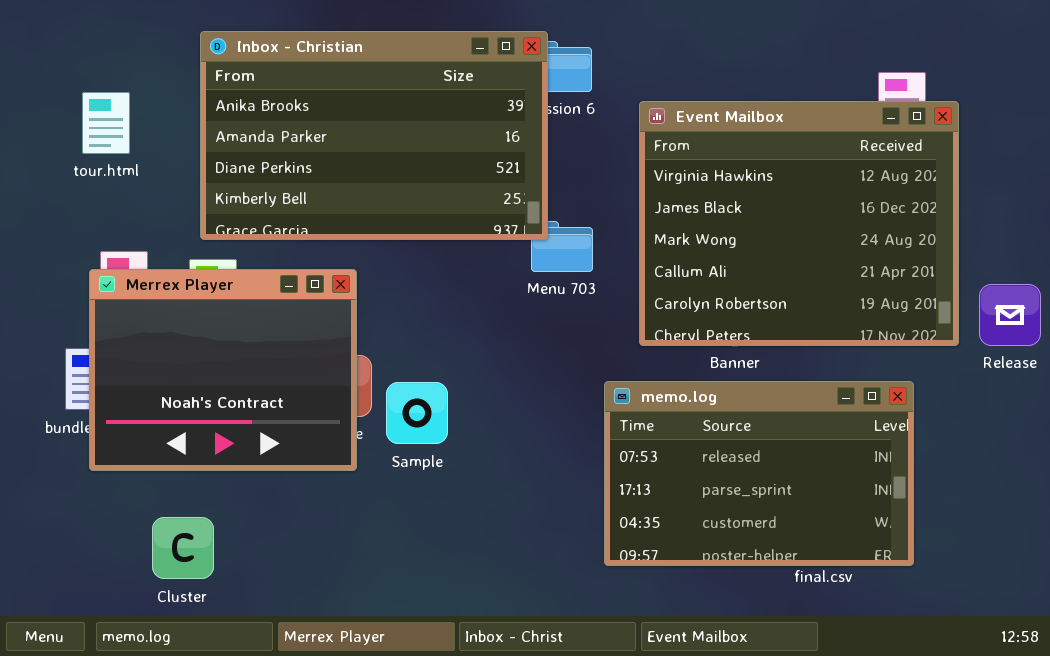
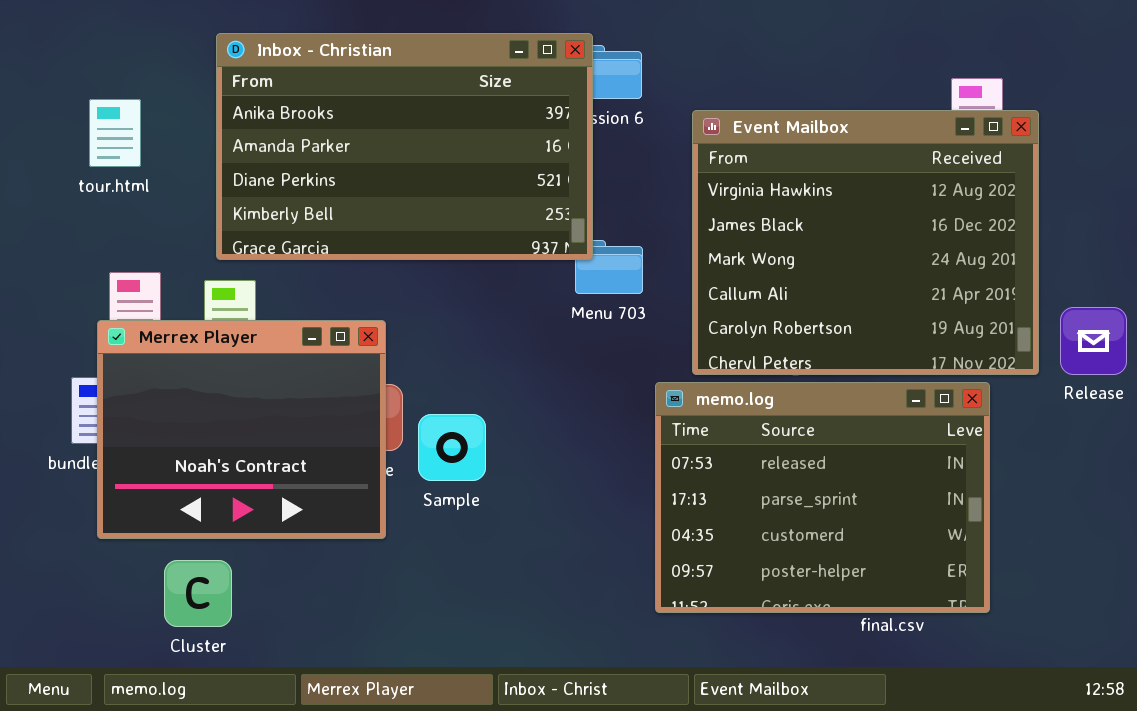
Merrex Player: [89,269,357,471] -> [97,320,386,539], moved
memo.log: [604,381,914,566] -> [655,382,990,613], resized

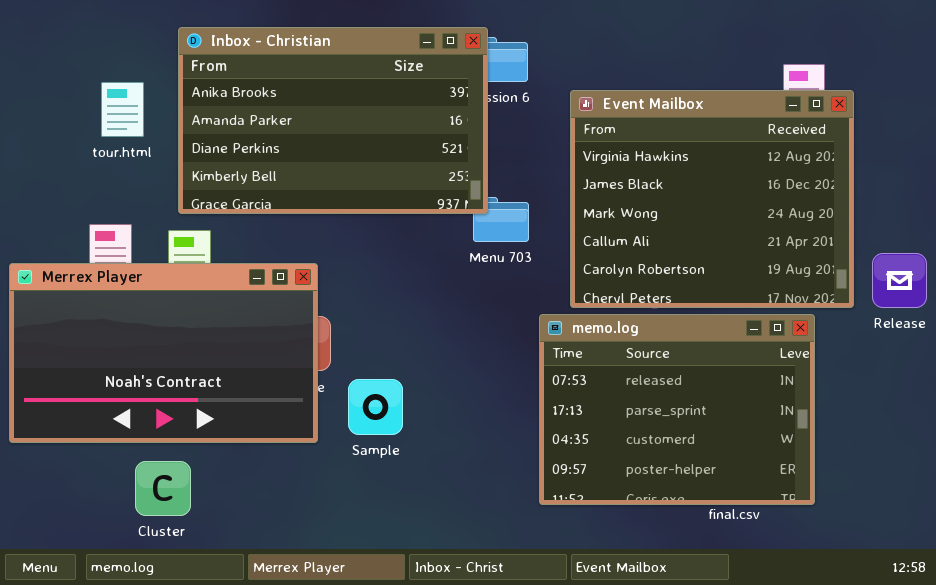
tour.html: [89,99,141,167] -> [101,82,144,137], moved
Merrex Player: [97,320,386,539] -> [9,263,318,443], resized
Sample: [418,414,486,481] -> [348,379,403,435], moved

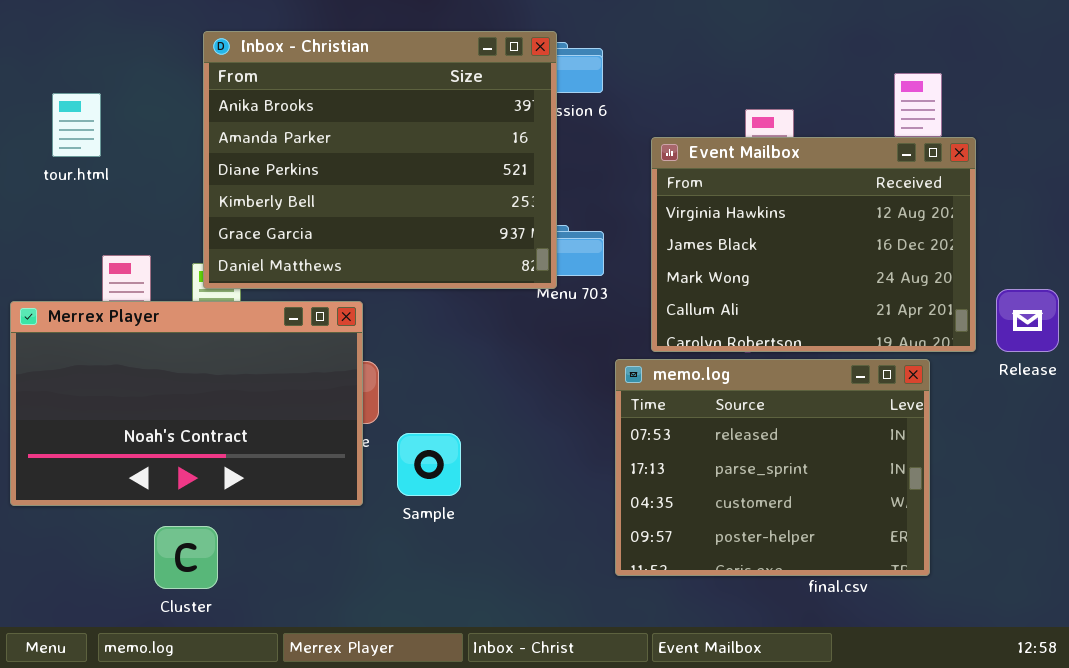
Inbox - Christian: [178,27,488,214] -> [203,31,557,289], resized
tour.html: [101,82,144,137] -> [52,93,101,157], moved
Event Mailbox: [570,90,854,308] -> [651,137,976,352], resized

